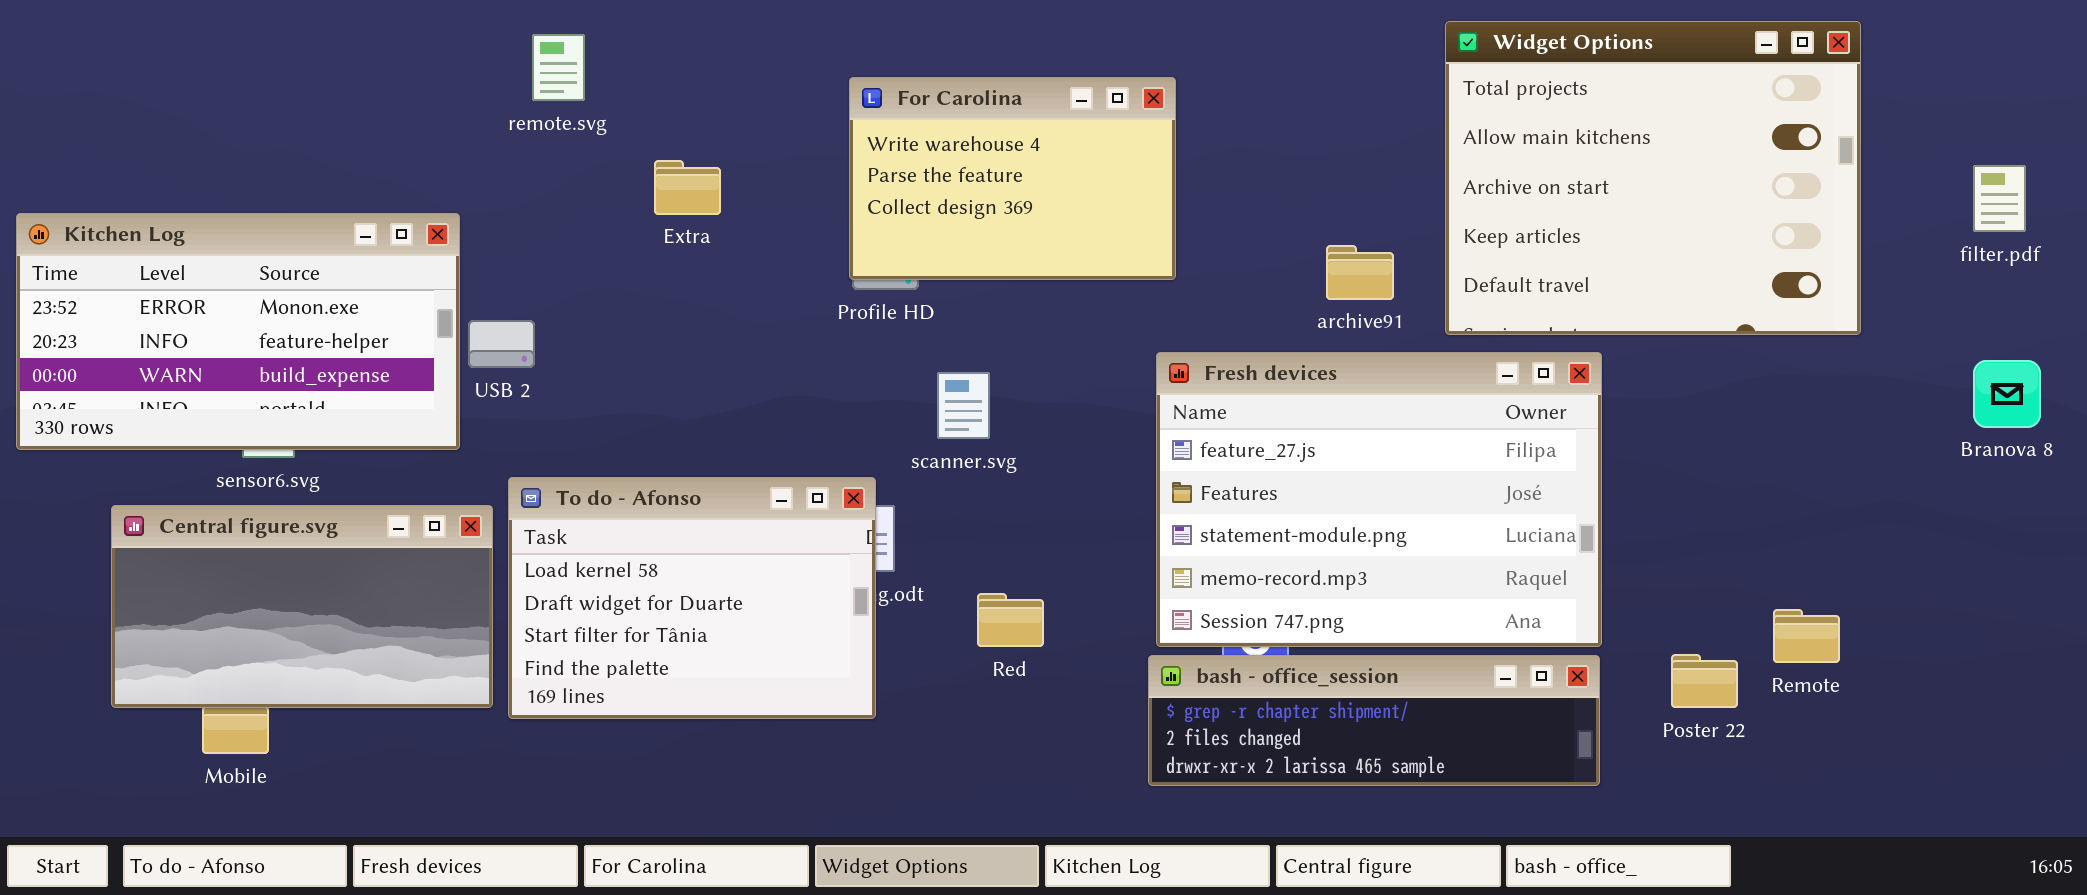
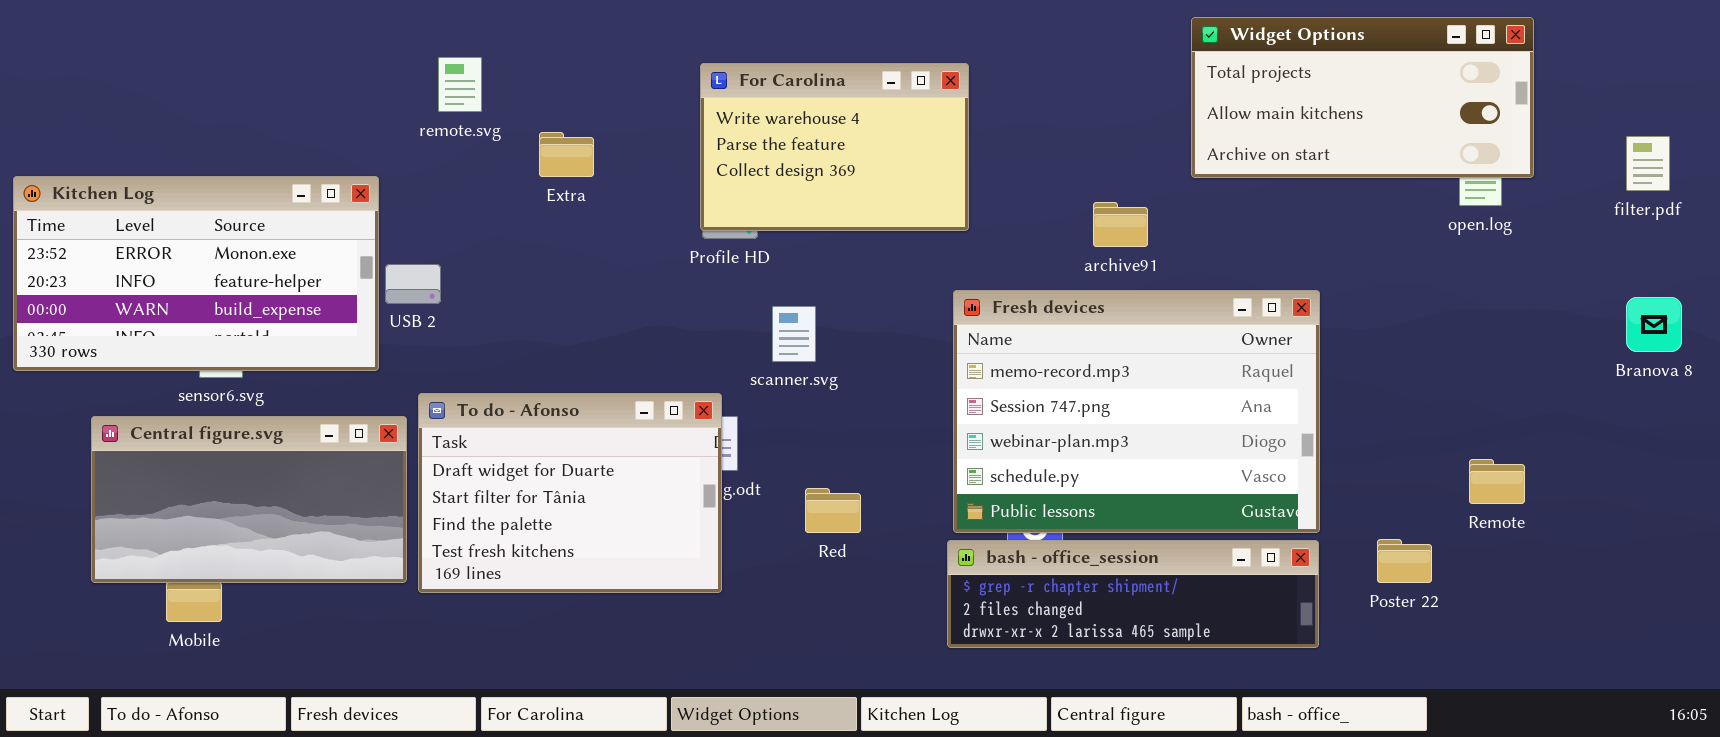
Widget Options: [1445,21,1861,335] -> [1191,17,1534,178], resized
remote.svg: [532,34,585,101] -> [438,57,482,112], moved
Fresh devices: [1156,352,1602,647] -> [953,290,1320,533], scrolled down 3 rows
To do - Afonso: [508,477,876,719] -> [418,393,722,593], scrolled down 1 row
Remote: [1773,609,1840,663] -> [1469,459,1525,504], moved

